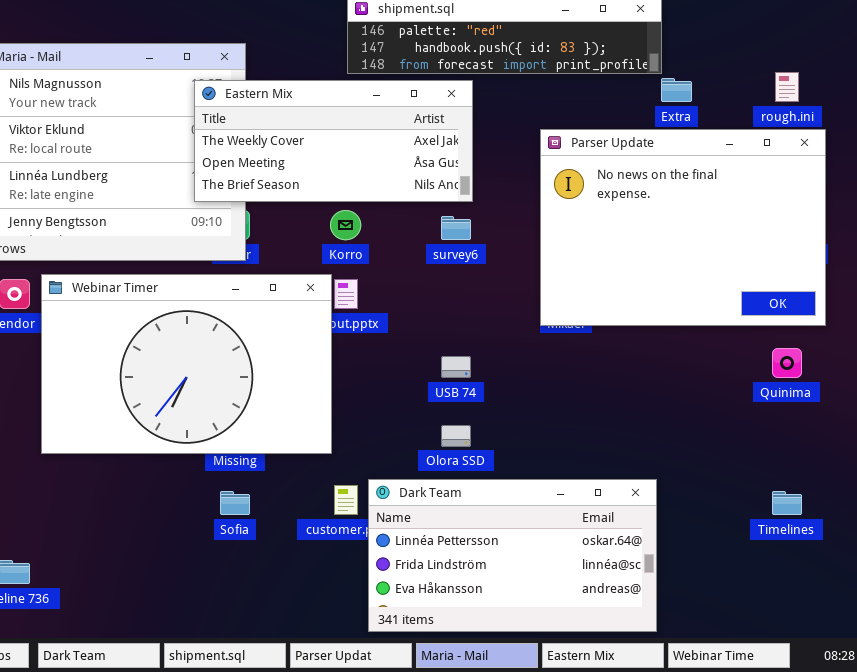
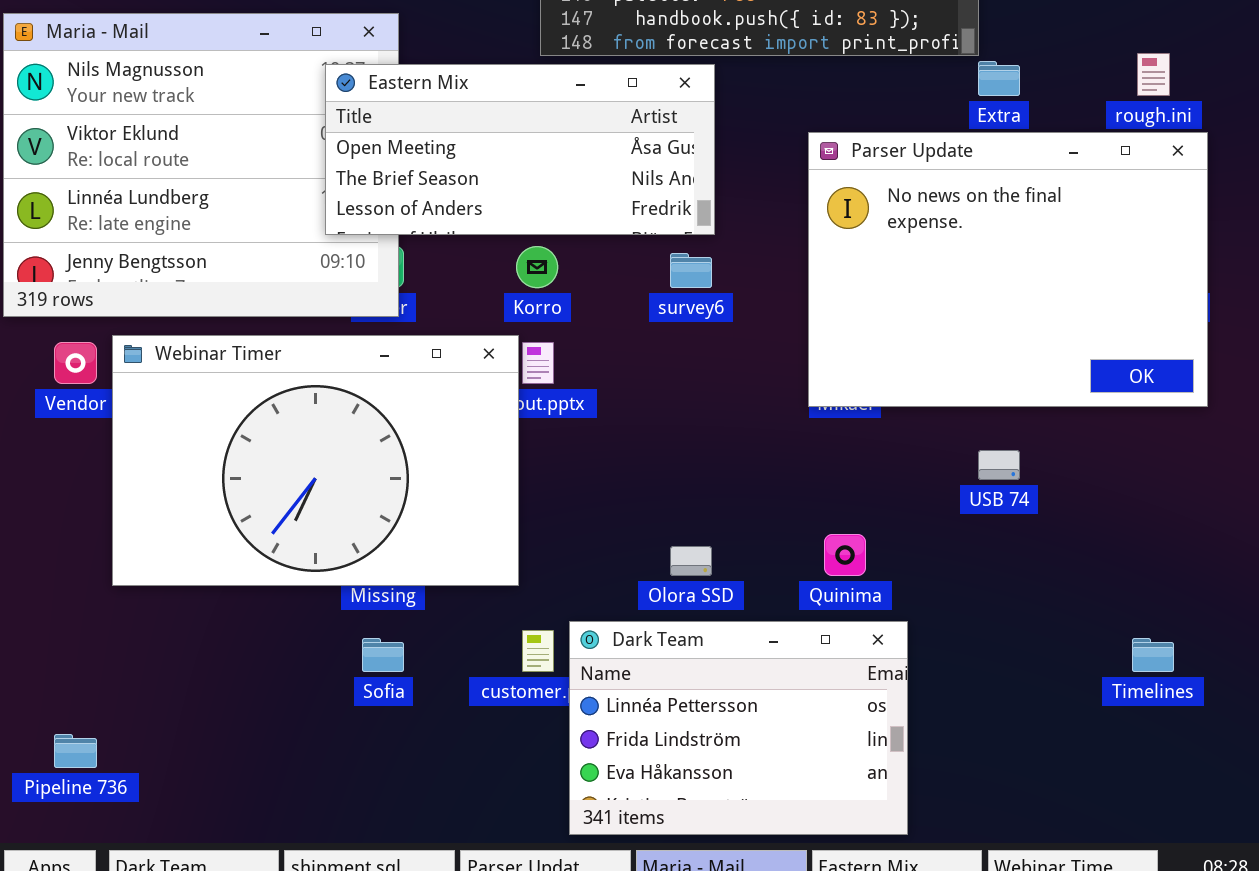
Eastern Mix: [194,80,473,202] -> [325,64,715,235], scrolled down 1 row
Quinima: [772,348,802,378] -> [824,534,866,576], moved
USB 74: [441,356,471,378] -> [978,450,1020,480], moved
Dark Team: [368,479,657,632] -> [569,621,908,835], resized

